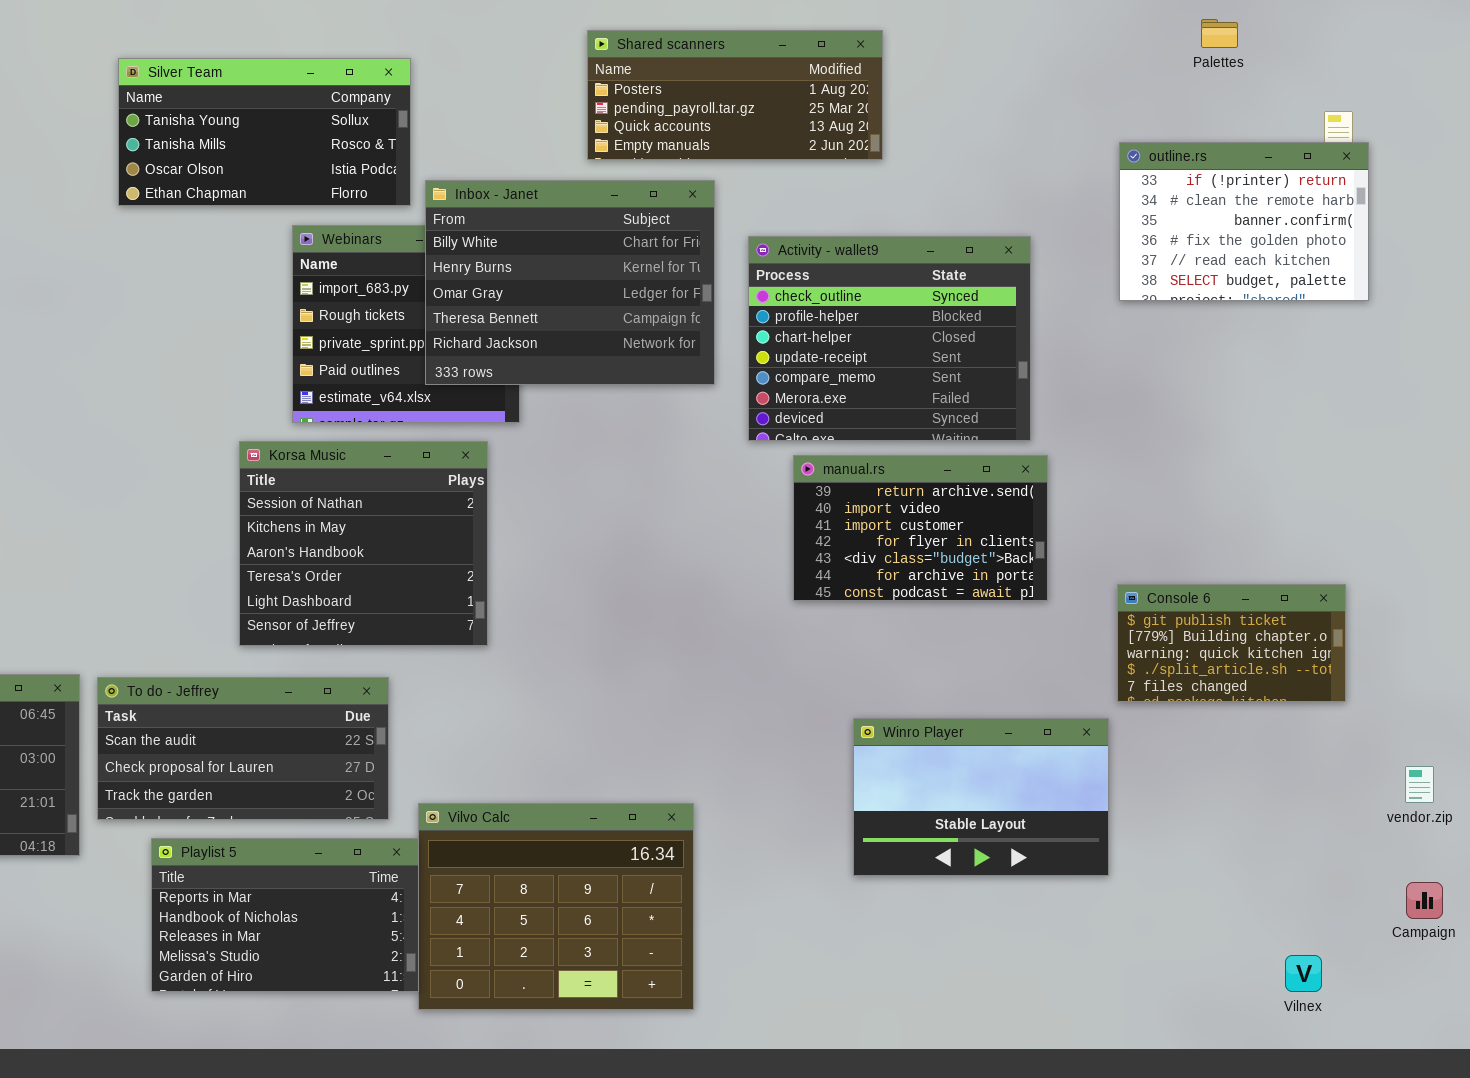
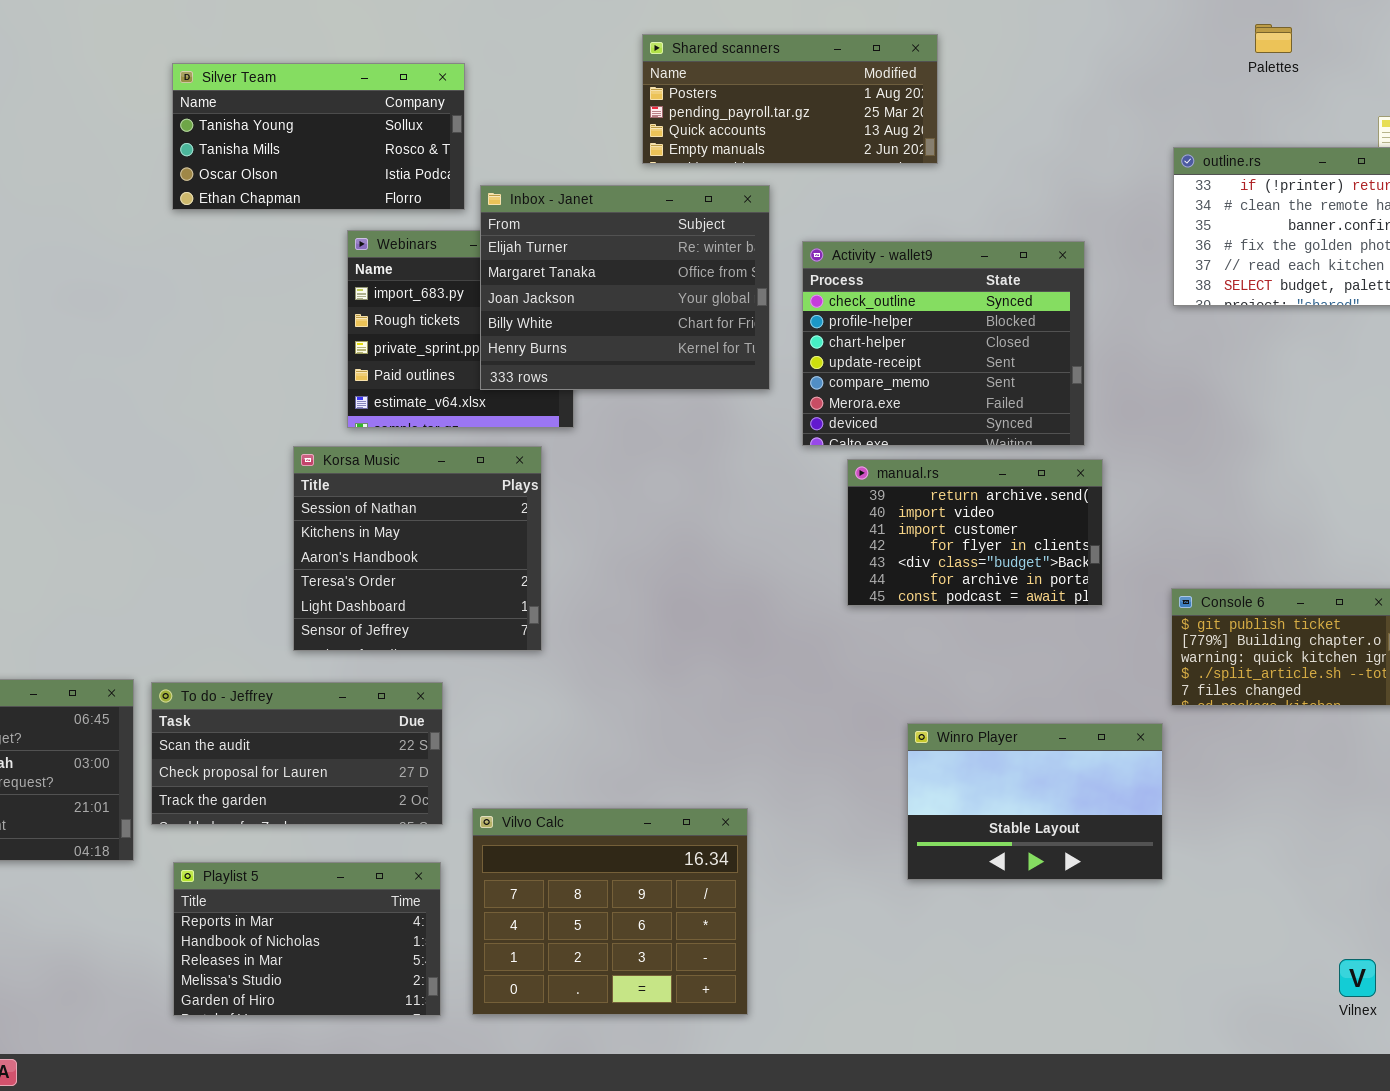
Inbox - Janet: [425,180,715,385] -> [480,185,770,390], scrolled up 3 rows
Playlist 5: [151,838,419,992] -> [173,862,441,1016], moved

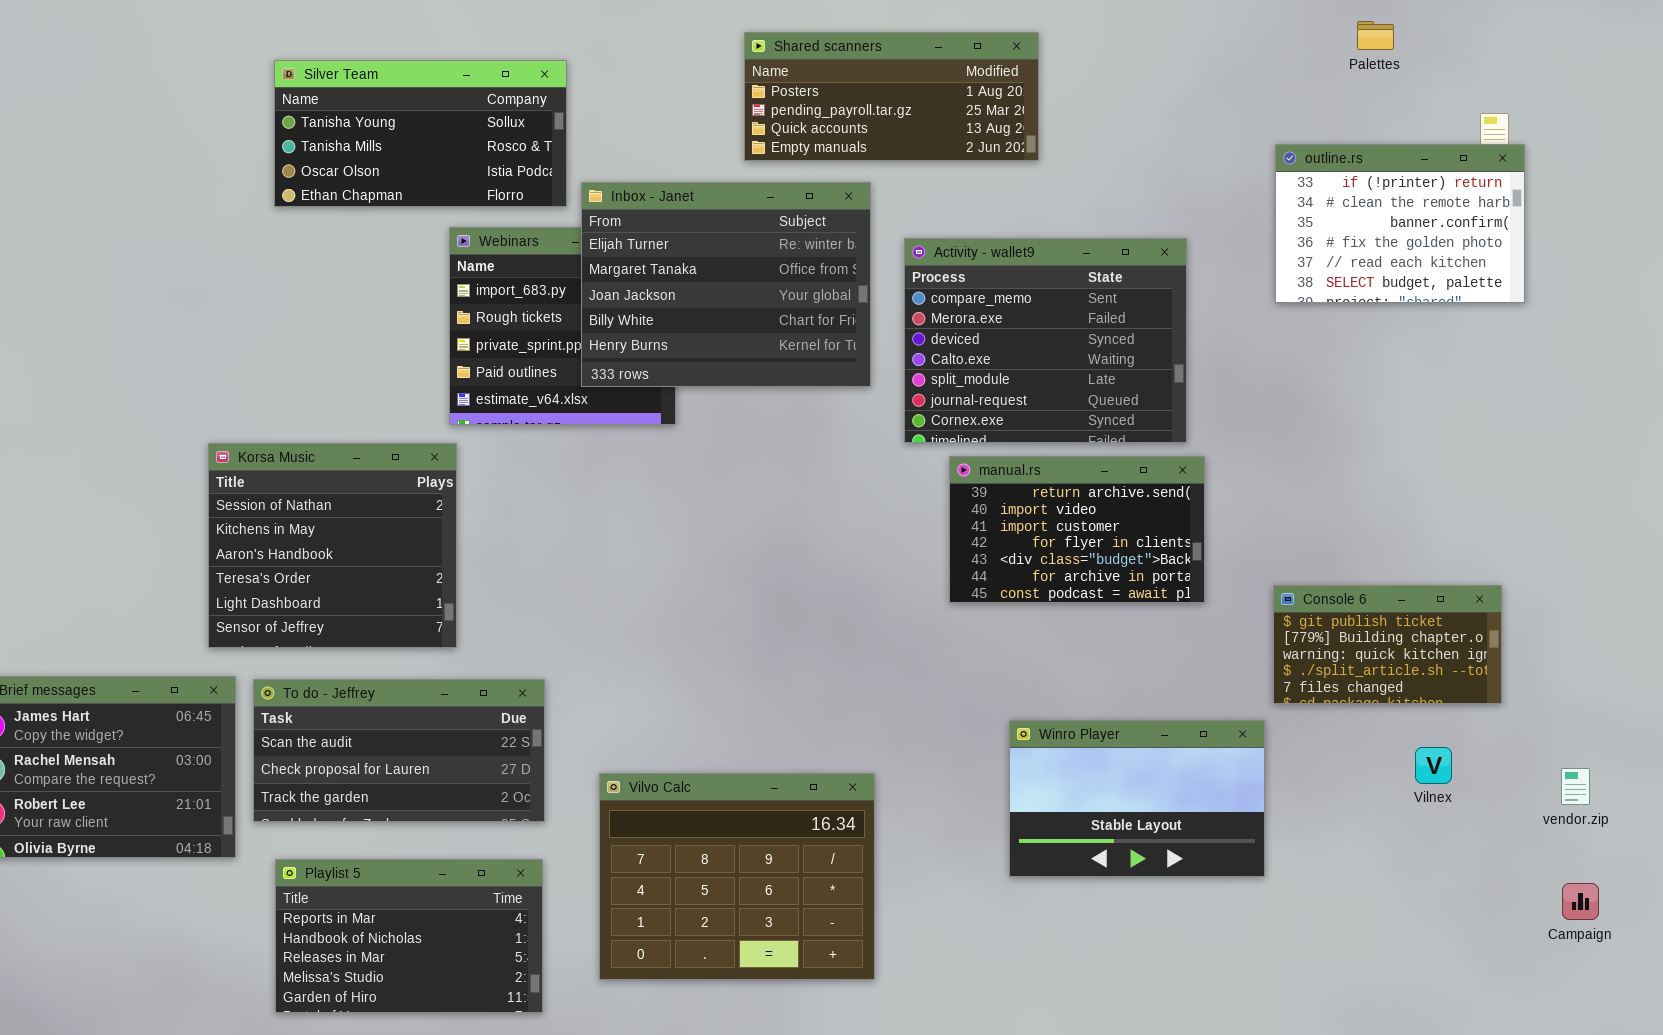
Activity - wallet9: [802,241,1085,446] -> [904,238,1187,443], scrolled down 4 rows
Korsa Music: [293,446,542,651] -> [208,443,457,648], moved
Vilvo Calc: [472,808,748,1015] -> [599,773,875,980], moved
Vilnex: [1339,959,1376,997] -> [1415,747,1452,784], moved

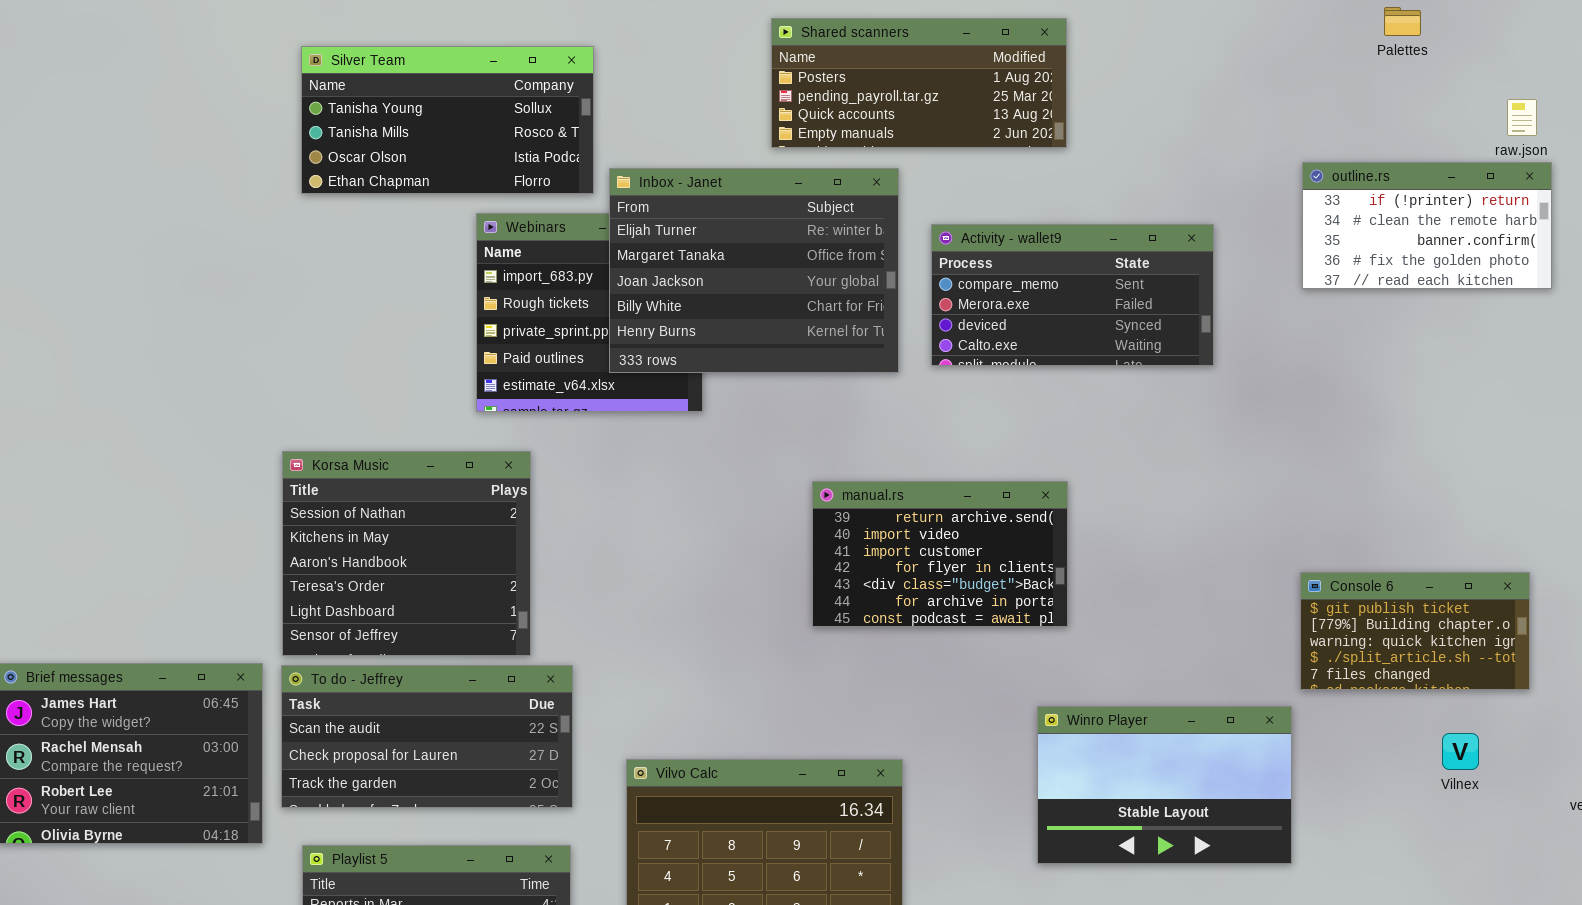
outline.rs: [1275,144,1525,303] -> [1302,162,1552,289], resized
Activity - wallet9: [904,238,1187,443] -> [931,224,1214,366], resized
Korsa Music: [208,443,457,648] -> [282,451,531,656], moved
manual.rs: [949,456,1205,603] -> [812,481,1068,627], moved

